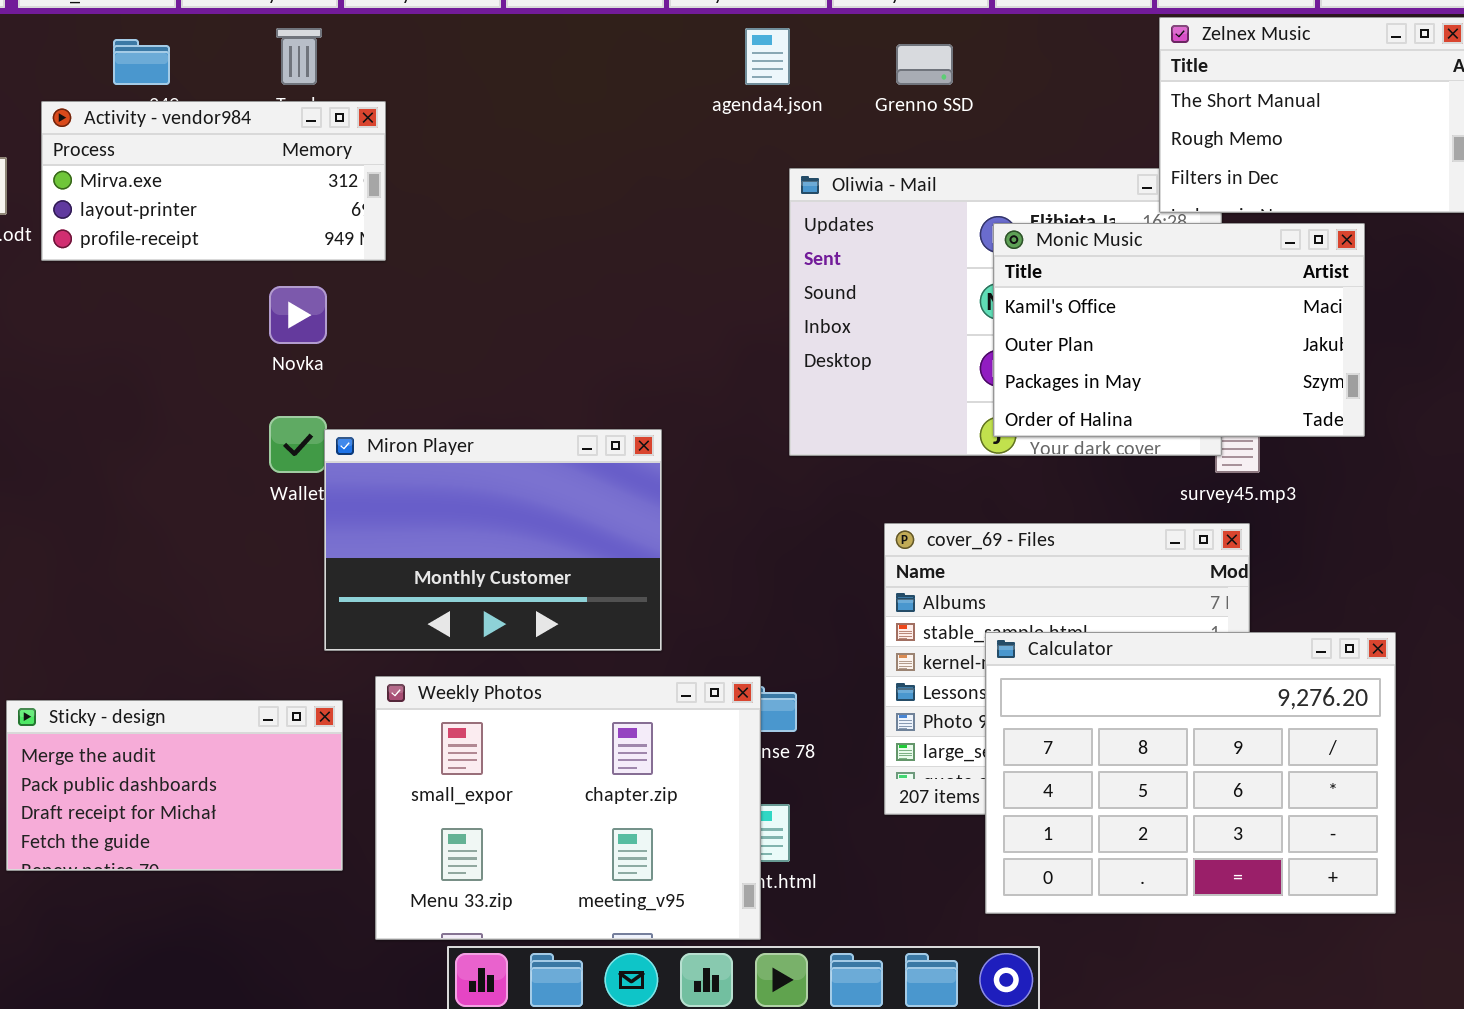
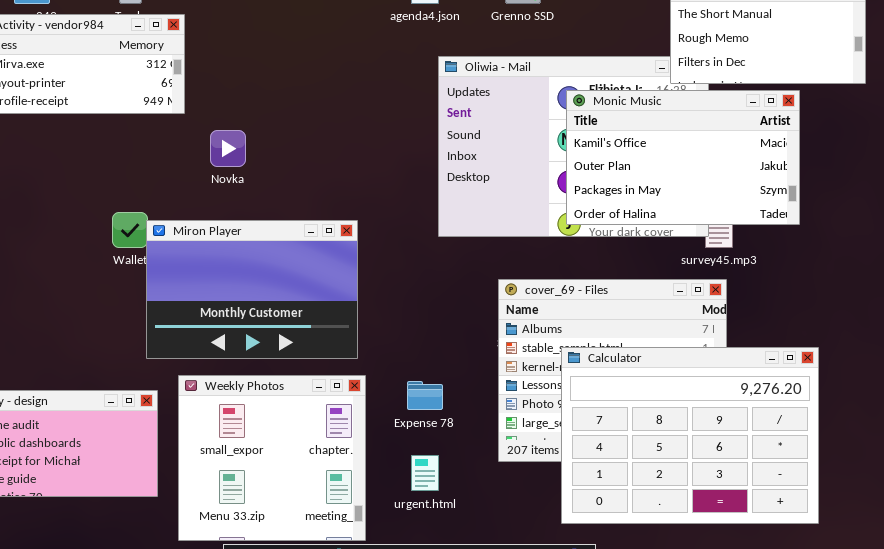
Novka: [269,286,327,344] -> [210,130,246,167], moved
Weekly Photos: [375,676,761,940] -> [178,375,366,541], resized

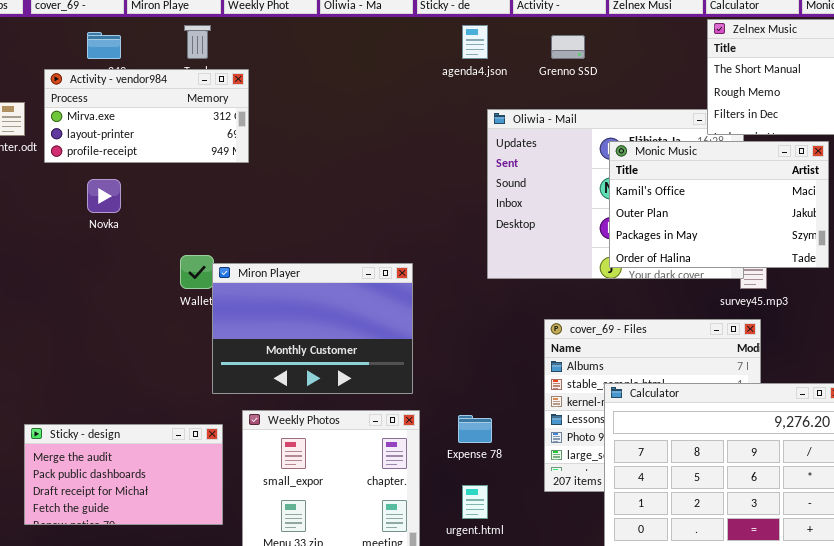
Novka: [210,130,246,167] -> [87,179,121,213], moved

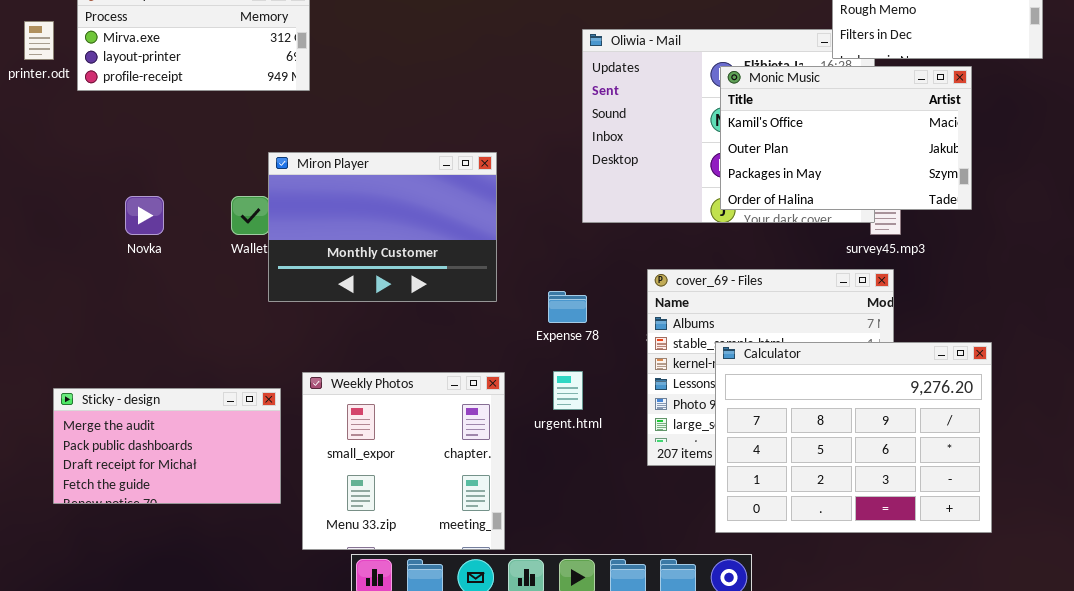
Novka: [87,179,121,213] -> [125,196,164,235], moved
Miron Player: [212,263,413,394] -> [268,152,497,302], moved
Expense 78: [458,415,492,443] -> [548,291,587,323], moved
urgent.html: [462,485,488,519] -> [553,371,583,410], moved

